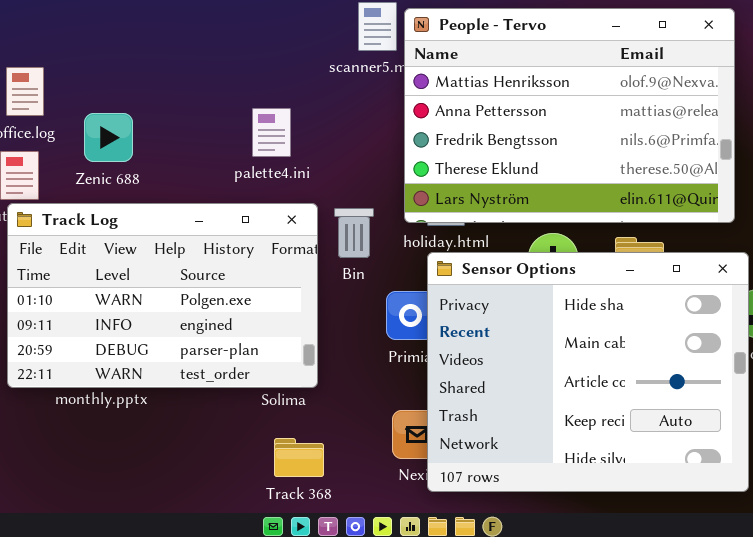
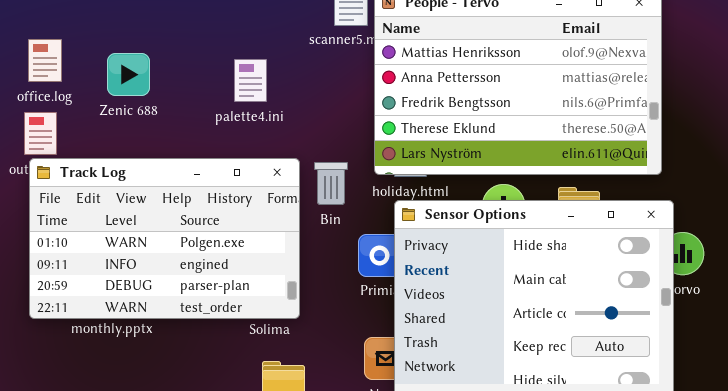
palette4.ini: [252,108,291,157] -> [234,59,267,102], moved
Zenic 688: [84,113,133,162] -> [107,53,150,96], moved

